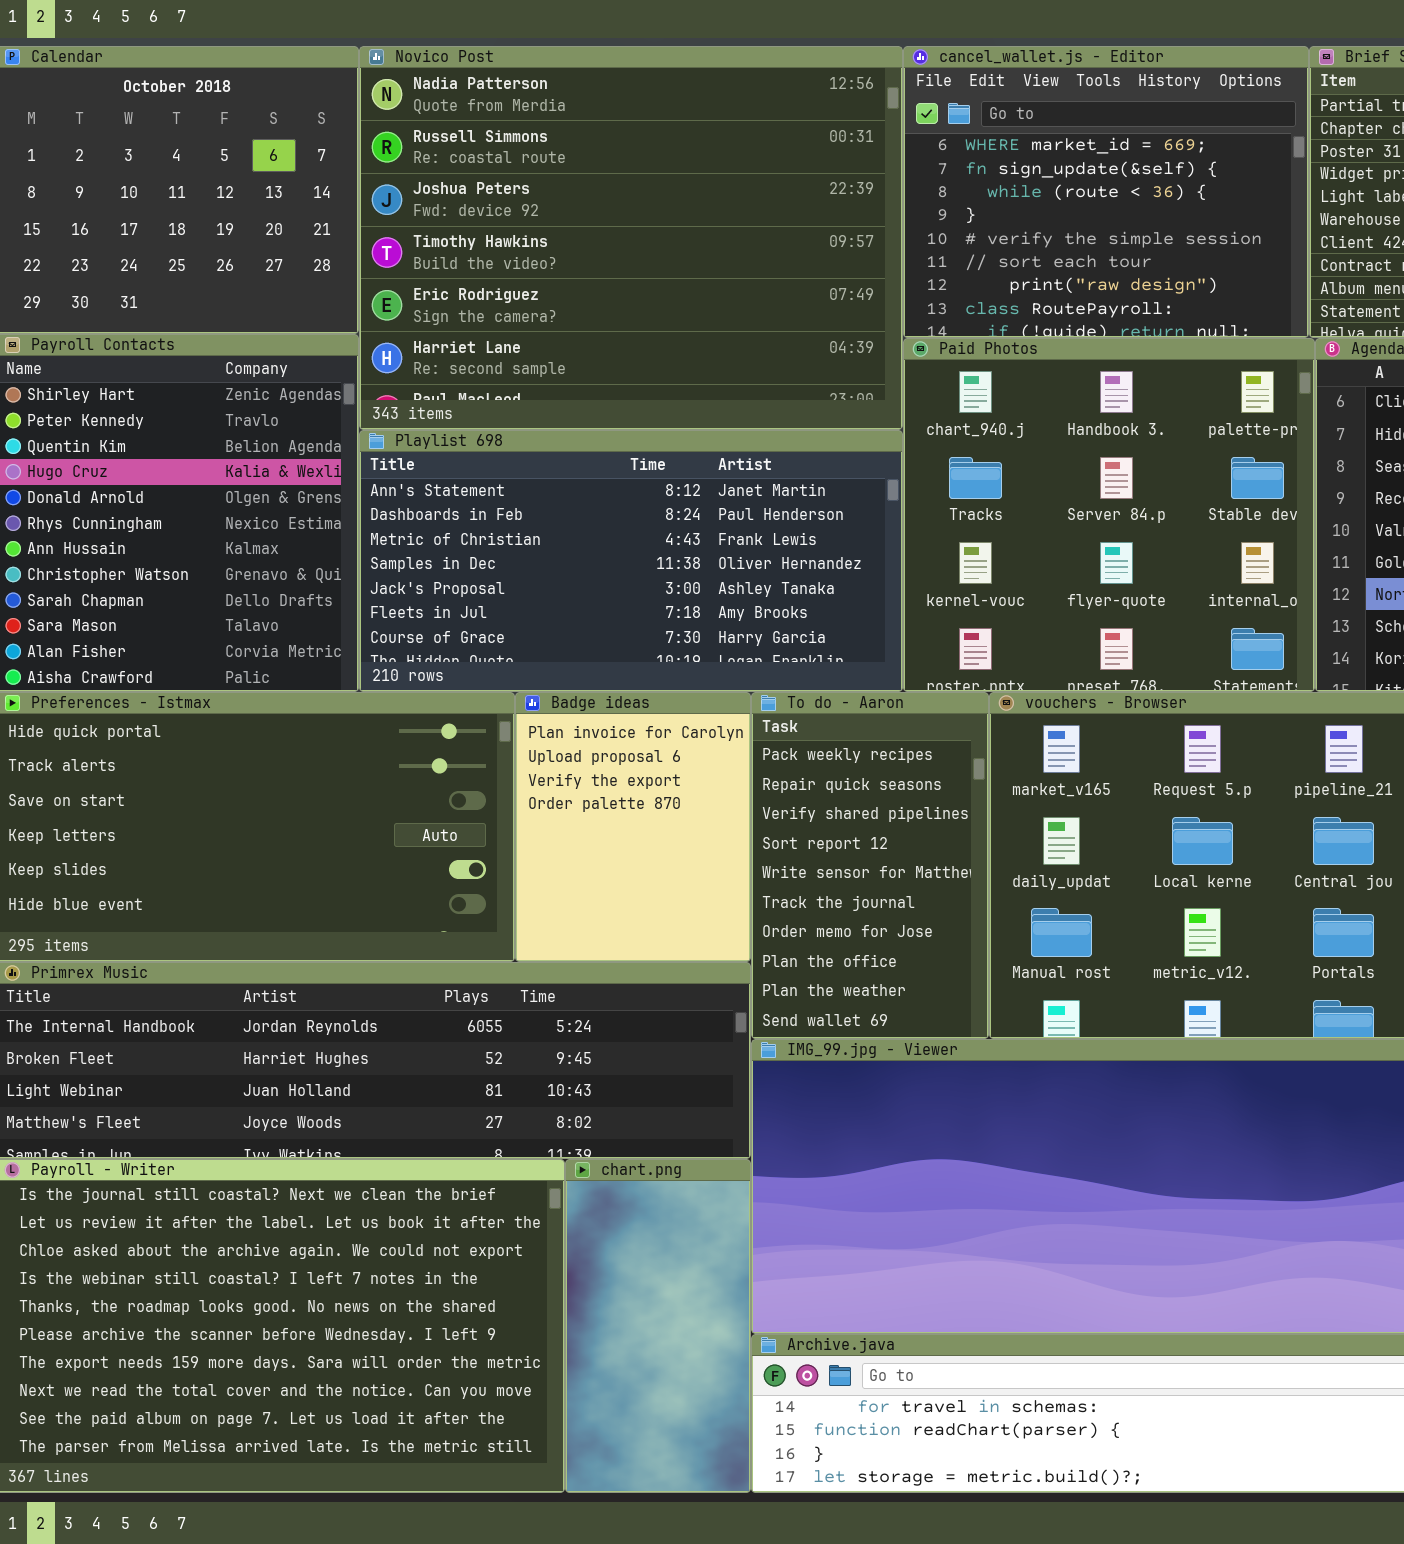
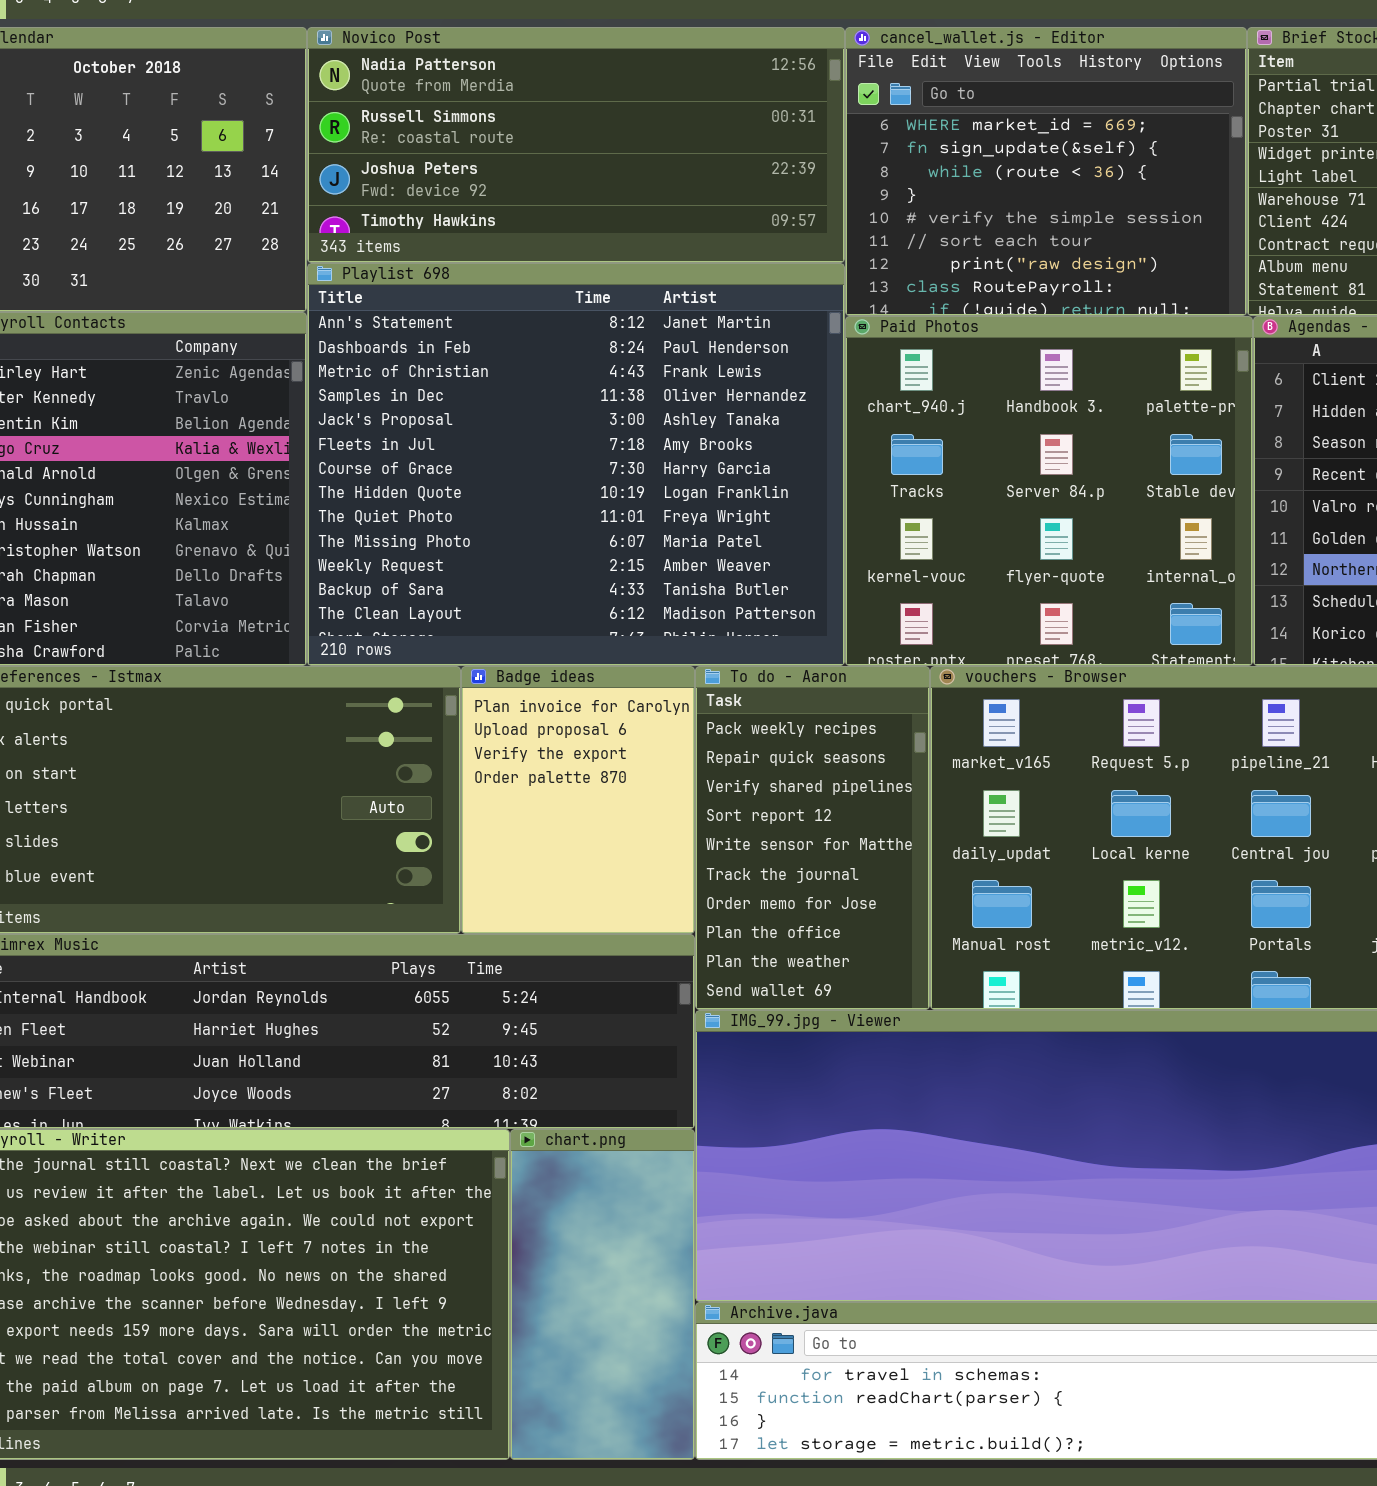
Novico Post: [359,46,903,430] -> [307,27,845,263], resized
Playlist 698: [359,430,903,692] -> [307,263,845,666], resized

